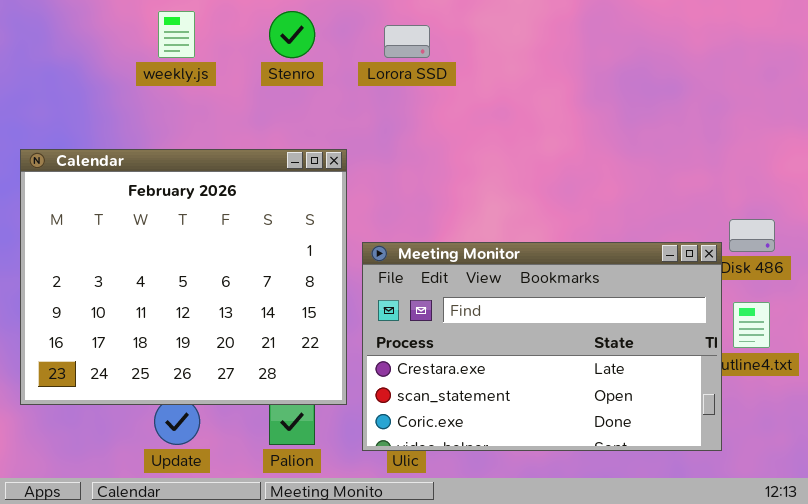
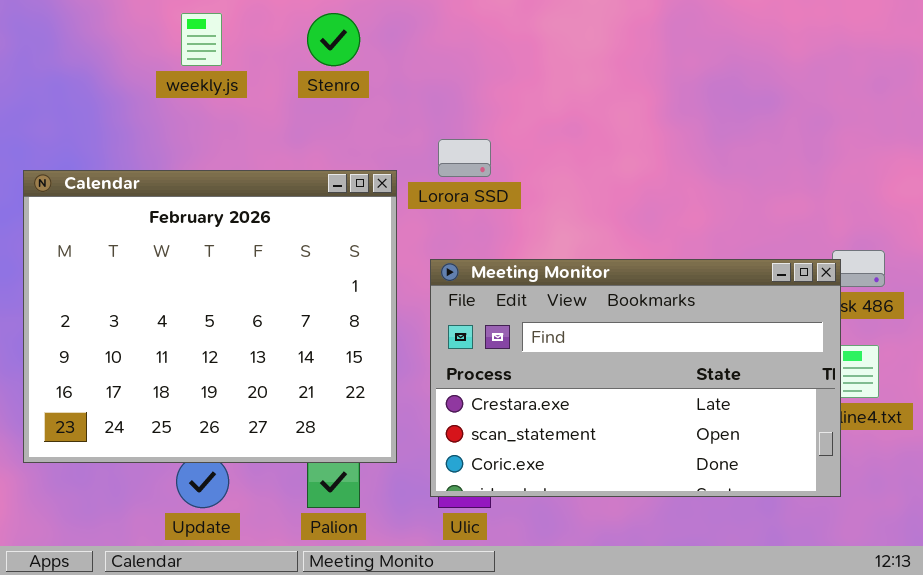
Lorora SSD: [384,25,430,58] -> [438,139,491,177], moved
Meeting Monitor: [362,242,722,451] -> [430,259,841,497], moved

